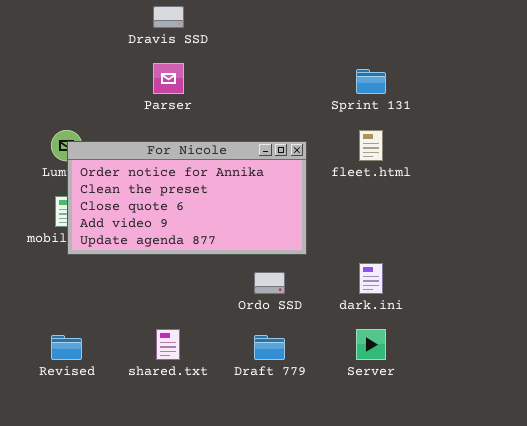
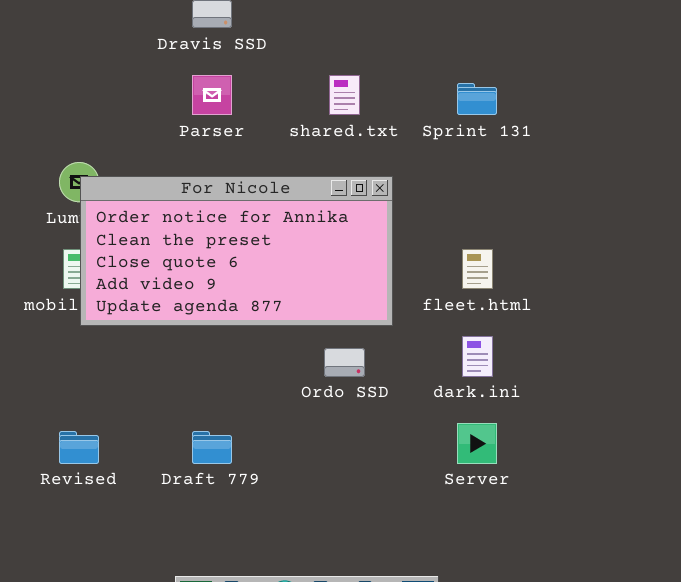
fleet.html: [359,130,383,161] -> [462,249,493,289], moved
shared.txt: [156,329,180,360] -> [329,75,360,115], moved
Draft 779: [254,335,285,360] -> [192,431,232,464], moved

